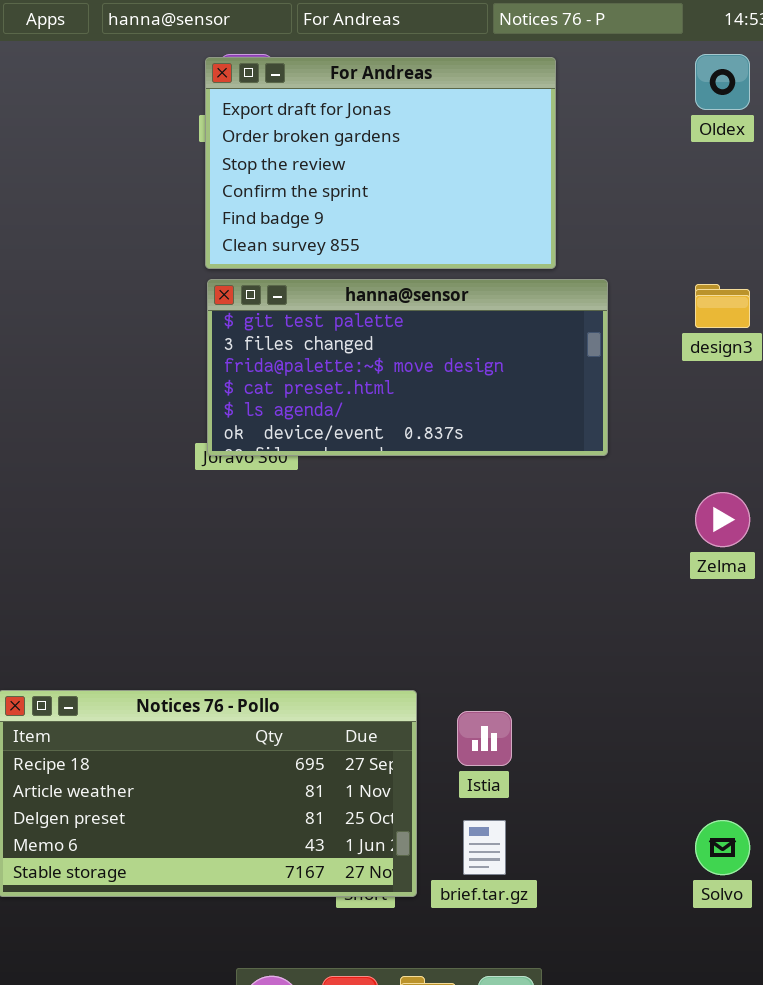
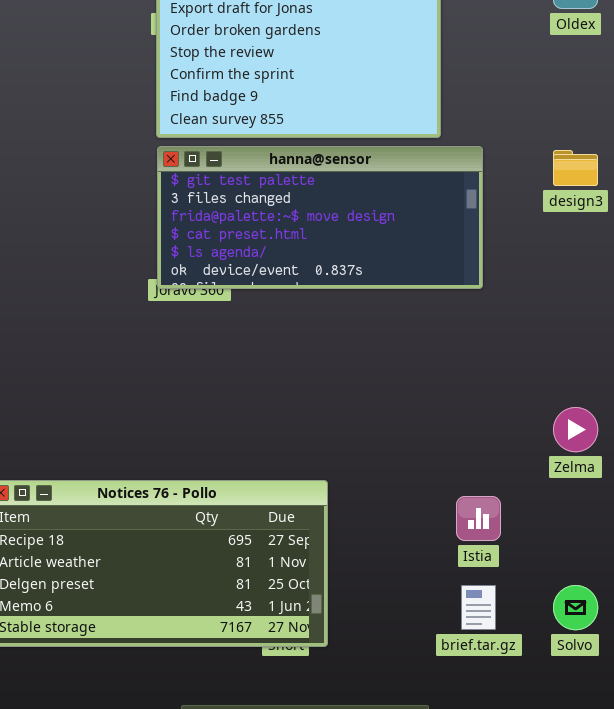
Zelma: [695,492,750,547] -> [553,407,598,452], moved
Istia: [457,711,512,766] -> [456,496,501,541], moved
brief.tar.gz: [463,820,506,875] -> [461,585,496,630], moved

